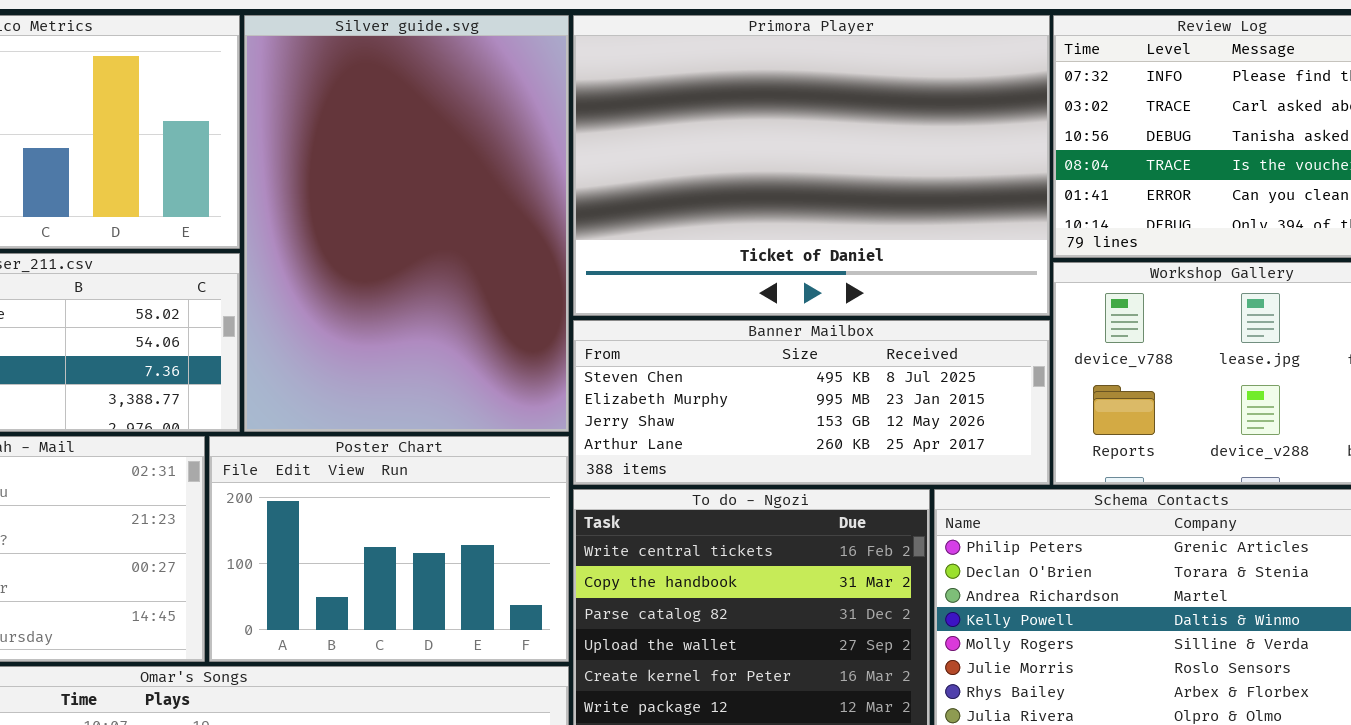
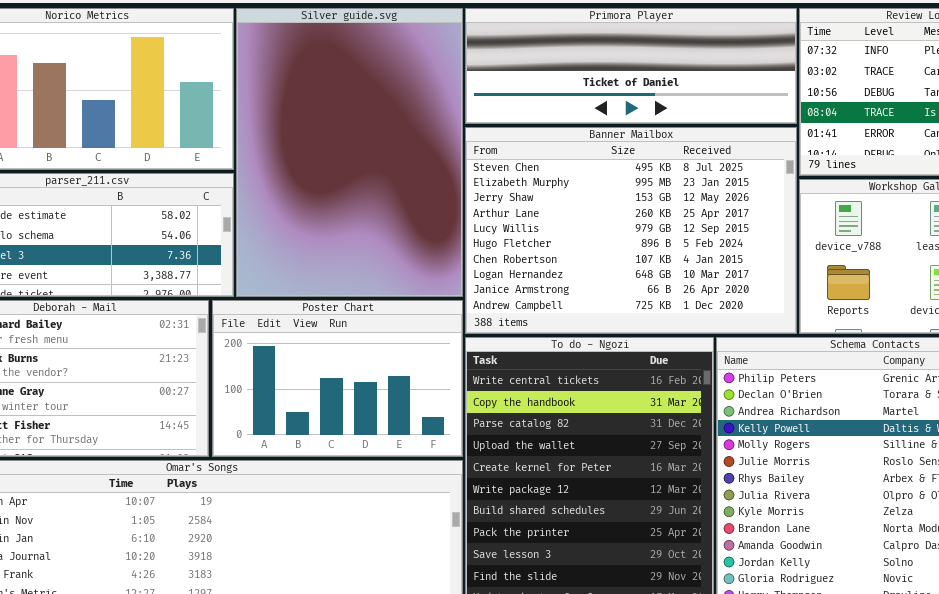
Primora Player: [573,15,1050,316] -> [465,8,797,124], resized
Banner Mailbox: [573,320,1050,485] -> [465,127,797,334], resized

